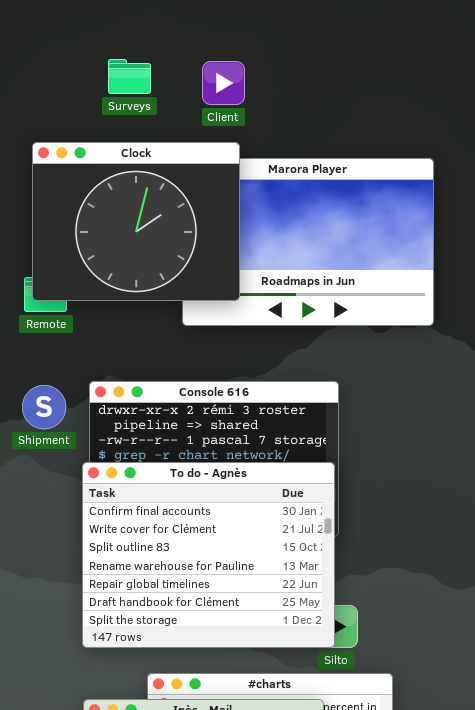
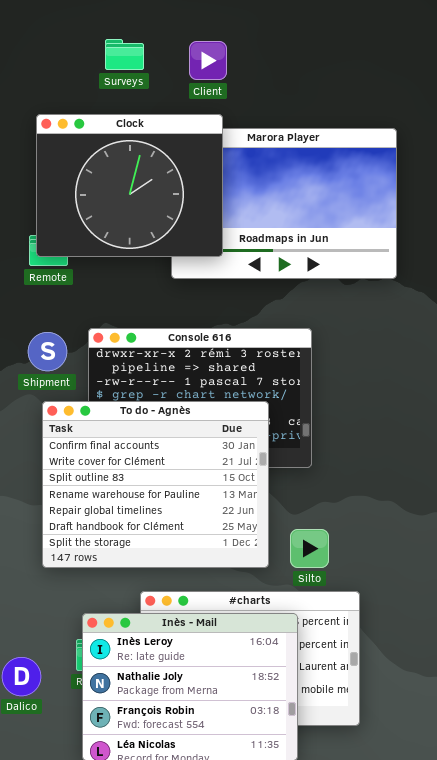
To do - Agnès: [82,462,335,648] -> [42,401,269,568], moved

